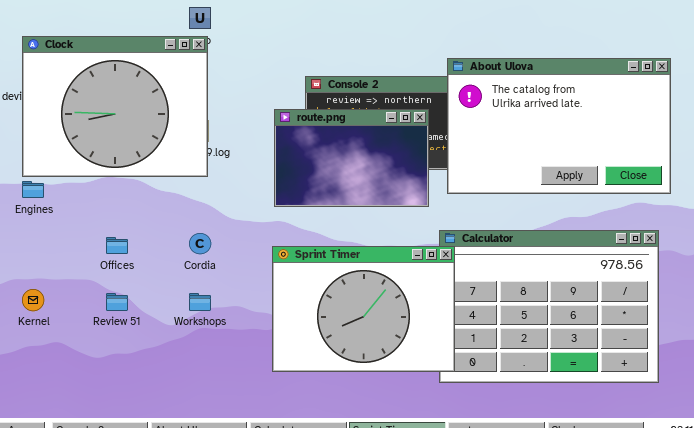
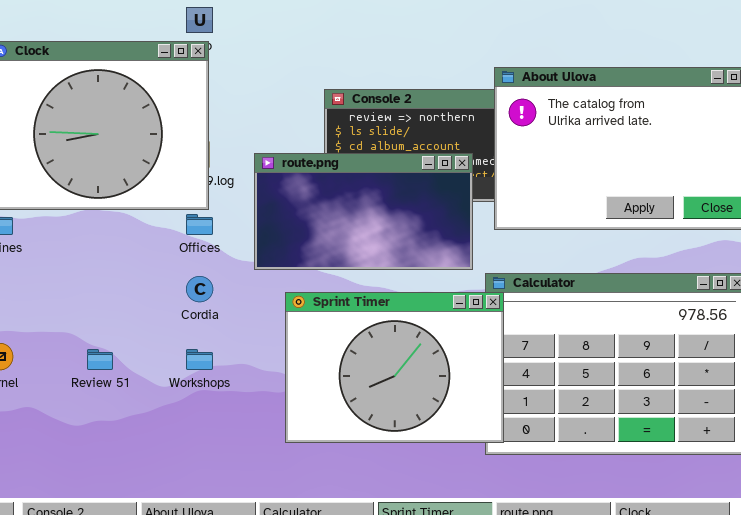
route.png: [274,109,429,207] -> [254,153,473,270], moved, resized
Offices: [106,237,128,254] -> [186,214,213,235], moved

